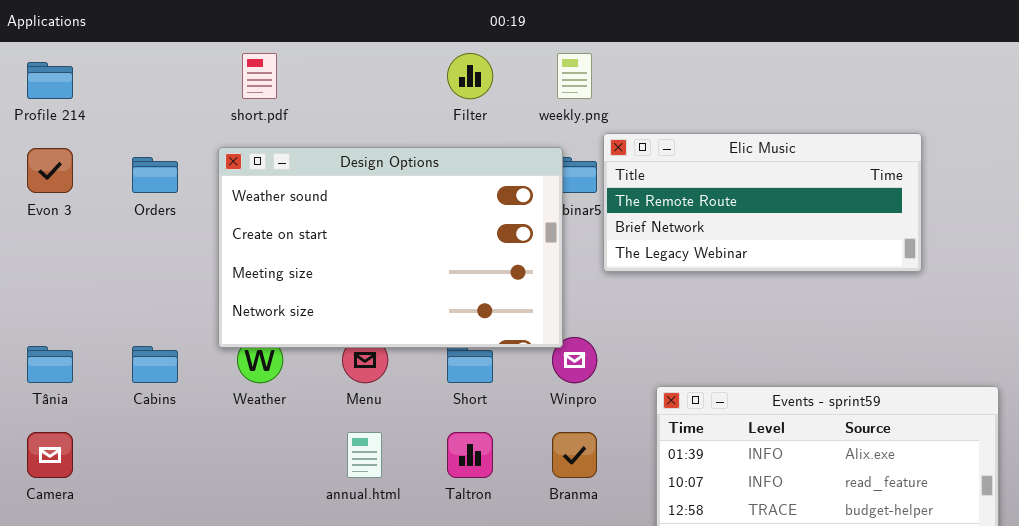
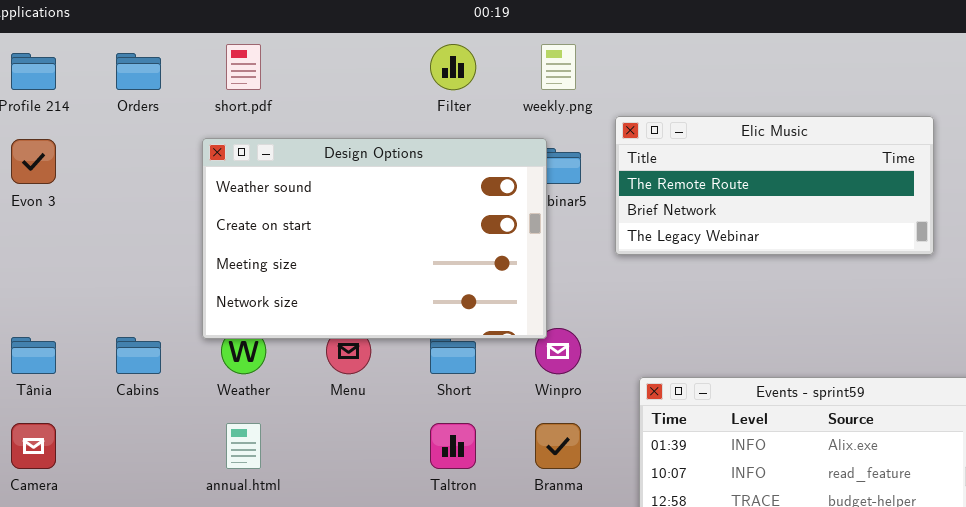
Elic Music: [603,133,922,272] -> [615,116,934,255], moved
Orders: [132,157,178,193] -> [116,53,161,90], moved
annual.html: [347,432,382,478] -> [226,423,261,469], moved

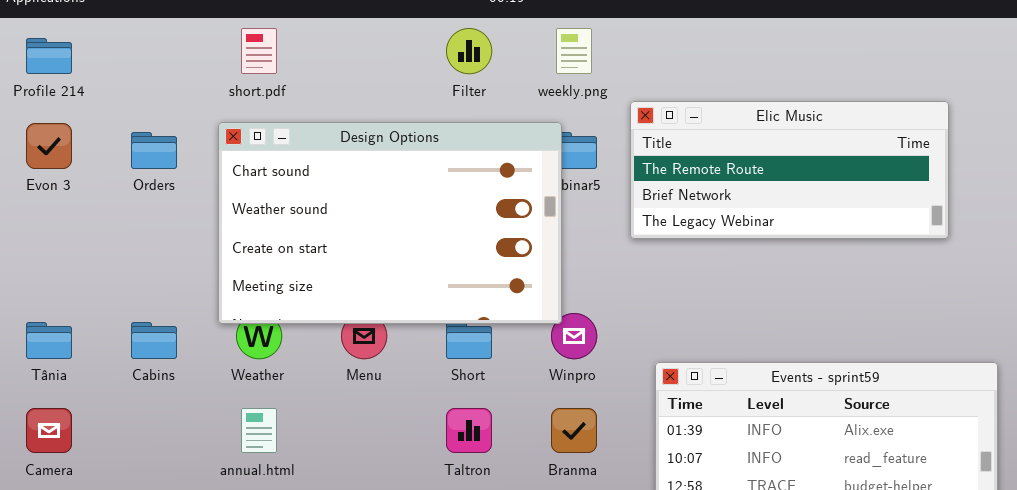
Orders: [116,53,161,90] -> [131,132,177,169], moved
Design Options: [202,138,547,339] -> [218,122,562,324], scrolled up 1 row

